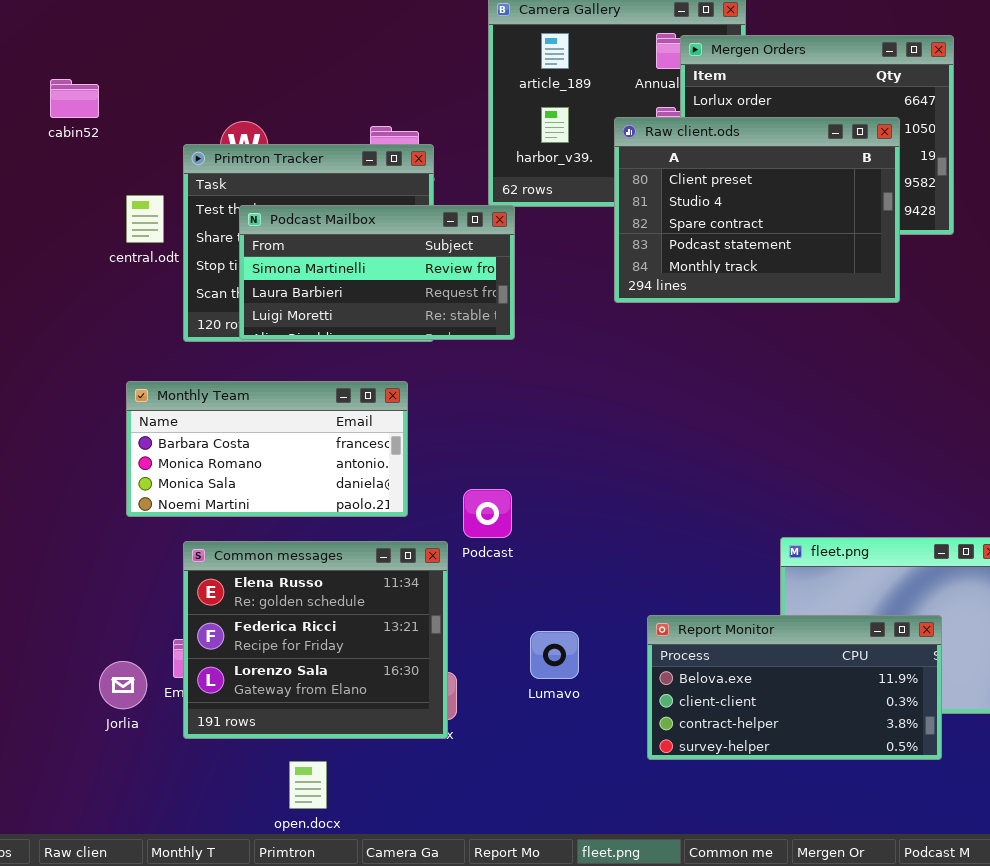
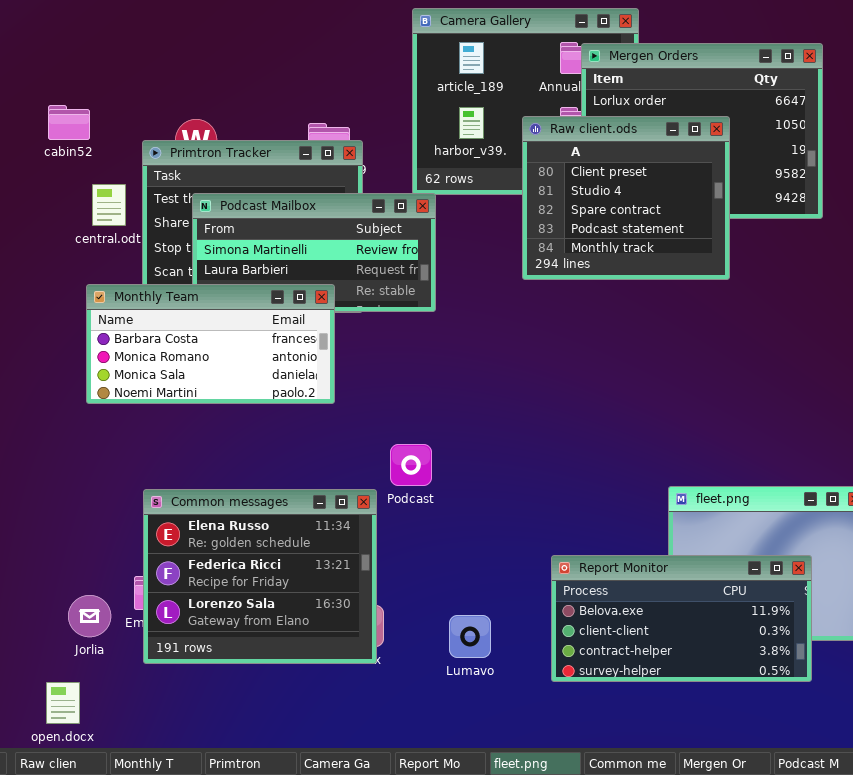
cabin52: [50,79,99,118] -> [48,105,90,140], moved
Raw client.ods: [614,117,900,303] -> [522,116,730,280], resized
Monthly Team: [126,381,408,517] -> [86,284,335,404], moved
Lumavo: [530,631,579,679] -> [449,615,491,658], moved
open.docx: [289,761,327,809] -> [46,682,80,724], moved

